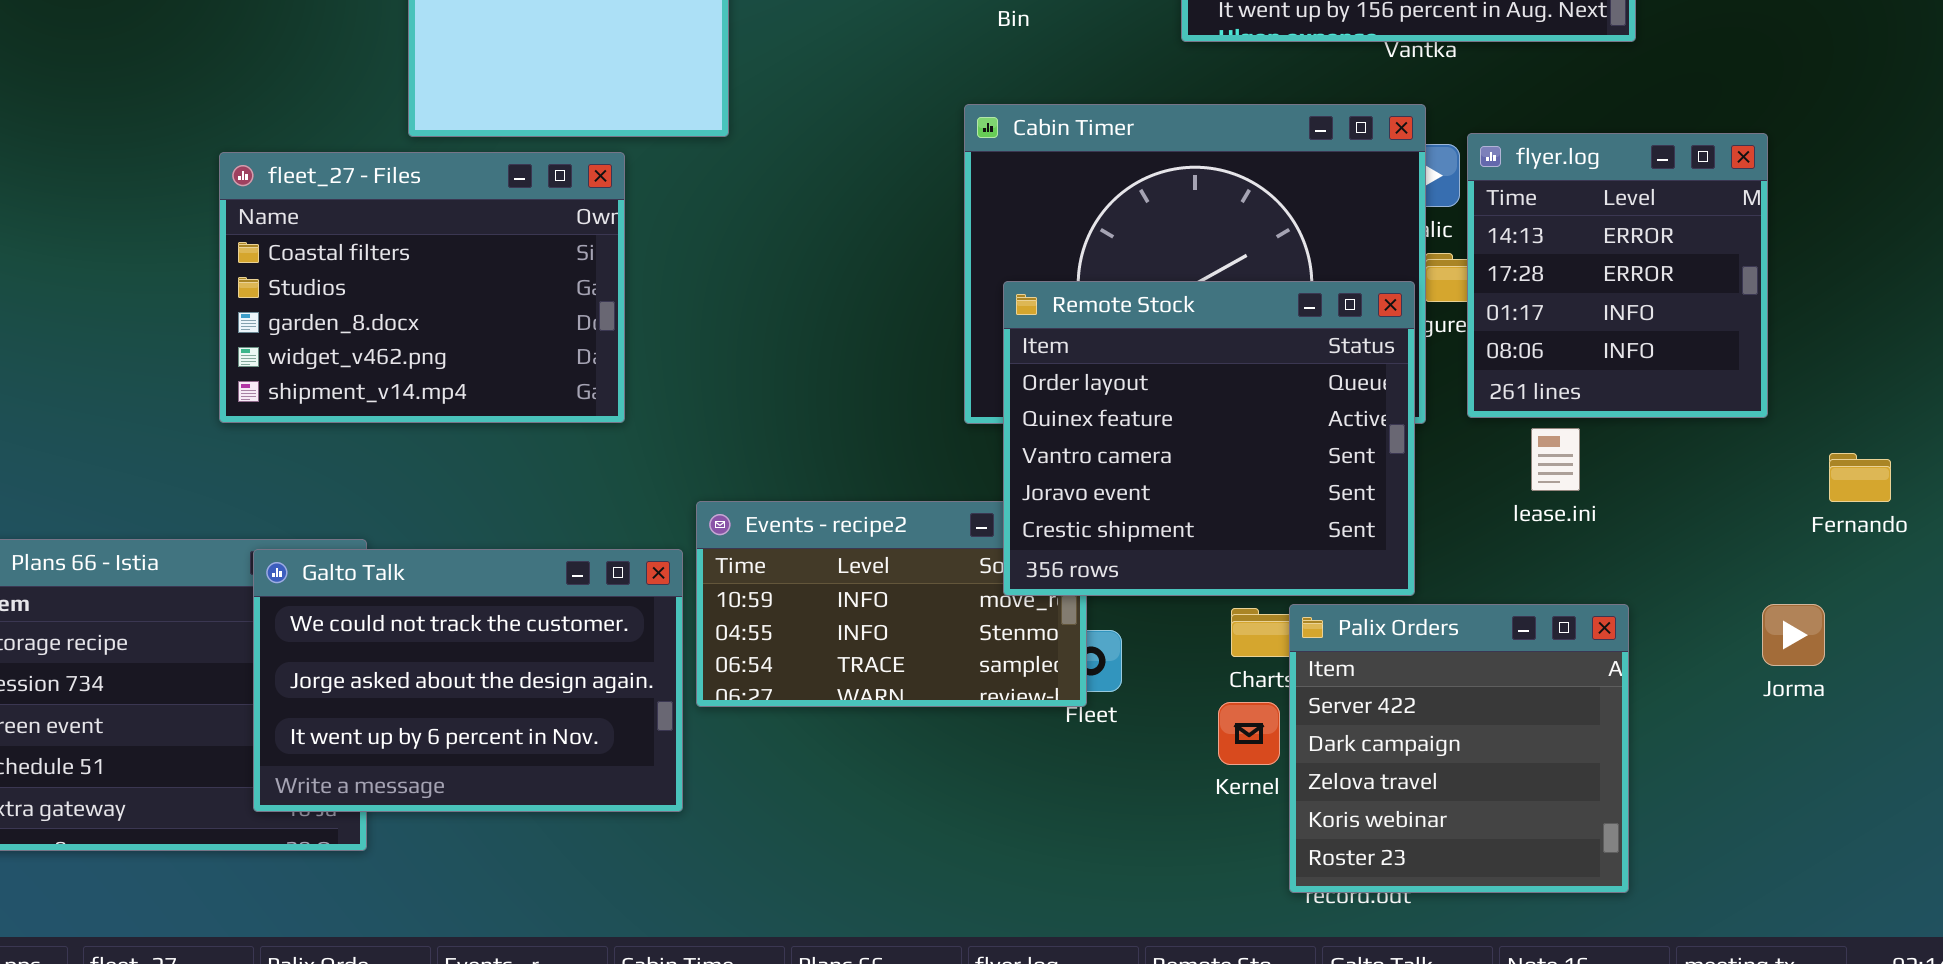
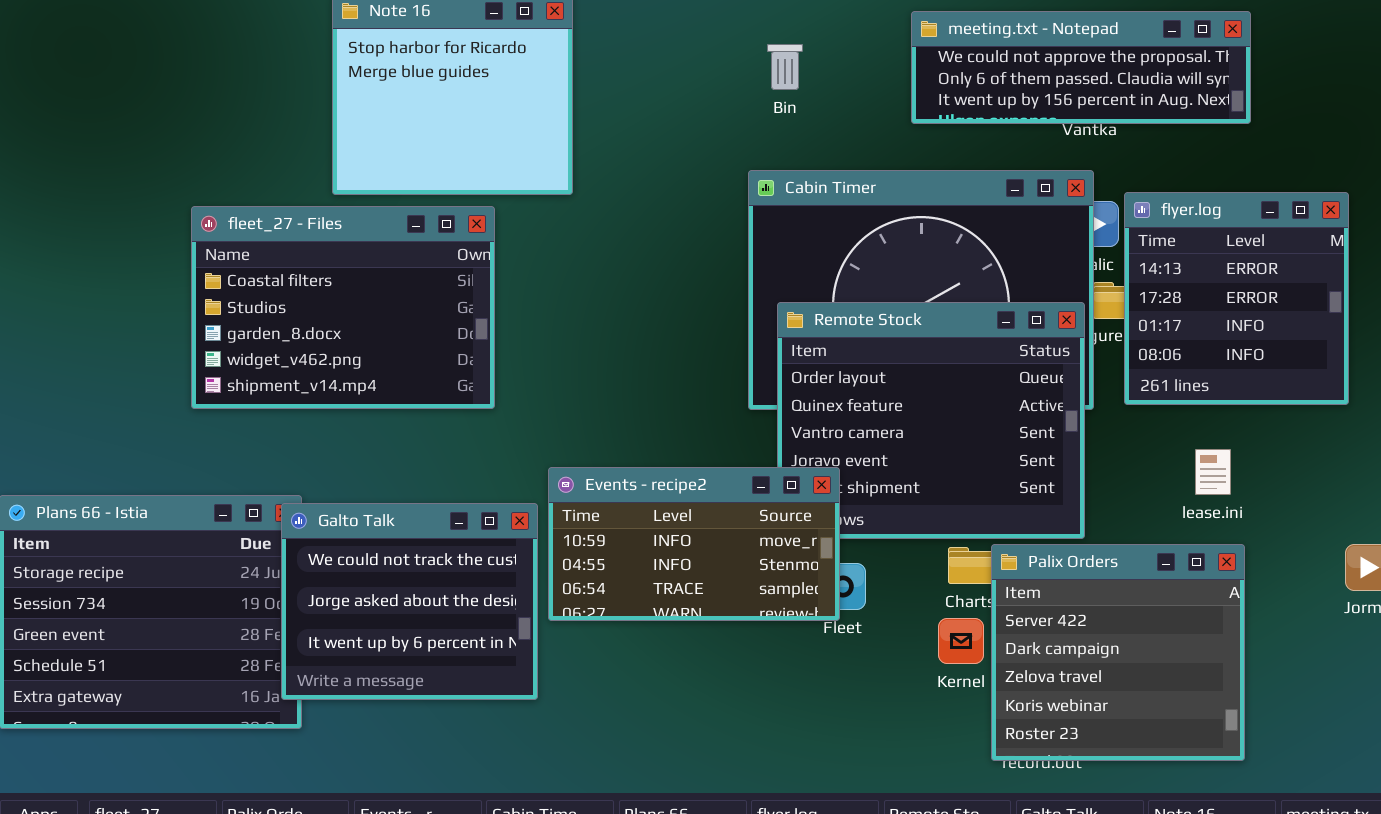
lease.ini: [1531,428,1580,491] -> [1195,449,1231,495], moved
Events - recipe2: [696,501,1087,707] -> [548,467,840,621], raised
Galto Talk: [253,549,683,812] -> [281,503,538,700], resized

